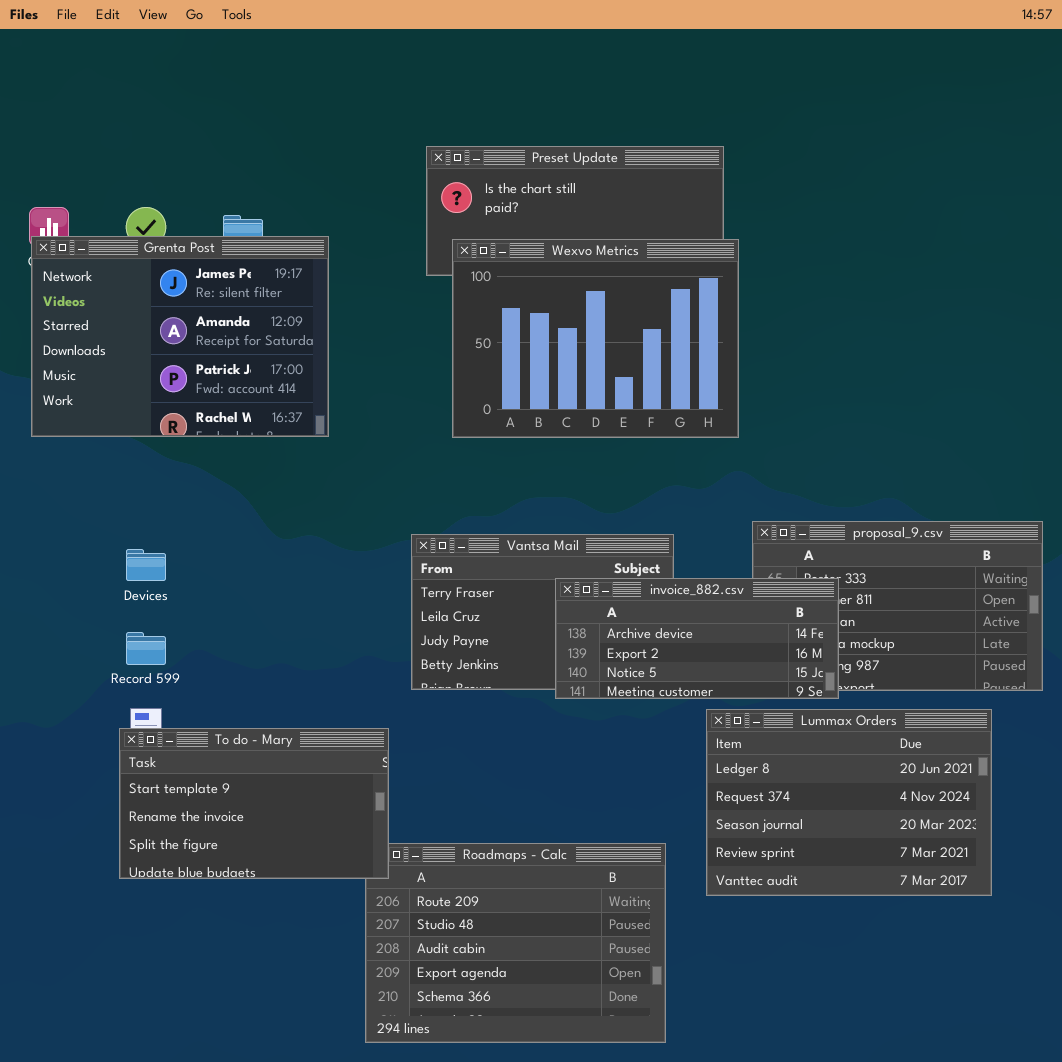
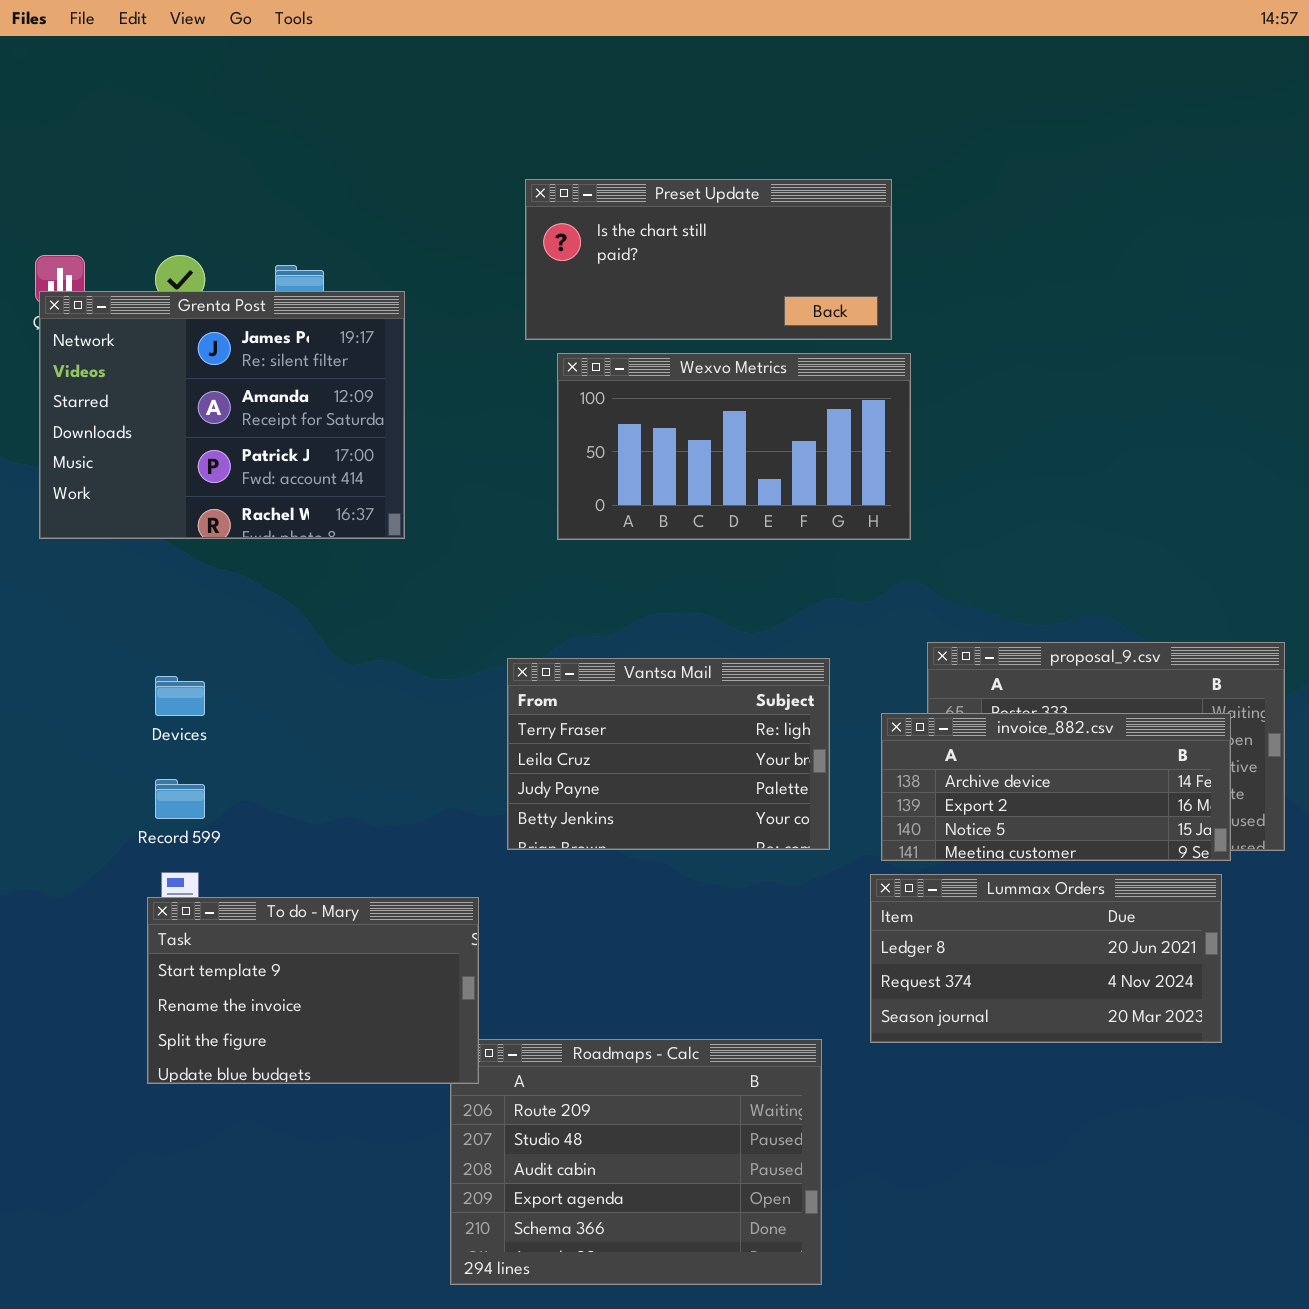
Wexvo Metrics: [452,239,739,438] -> [557,353,911,540], resized
invoice_882.csv: [555,578,839,699] -> [881,713,1231,861], moved
Lummax Orders: [706,709,992,896] -> [870,874,1222,1043], resized

